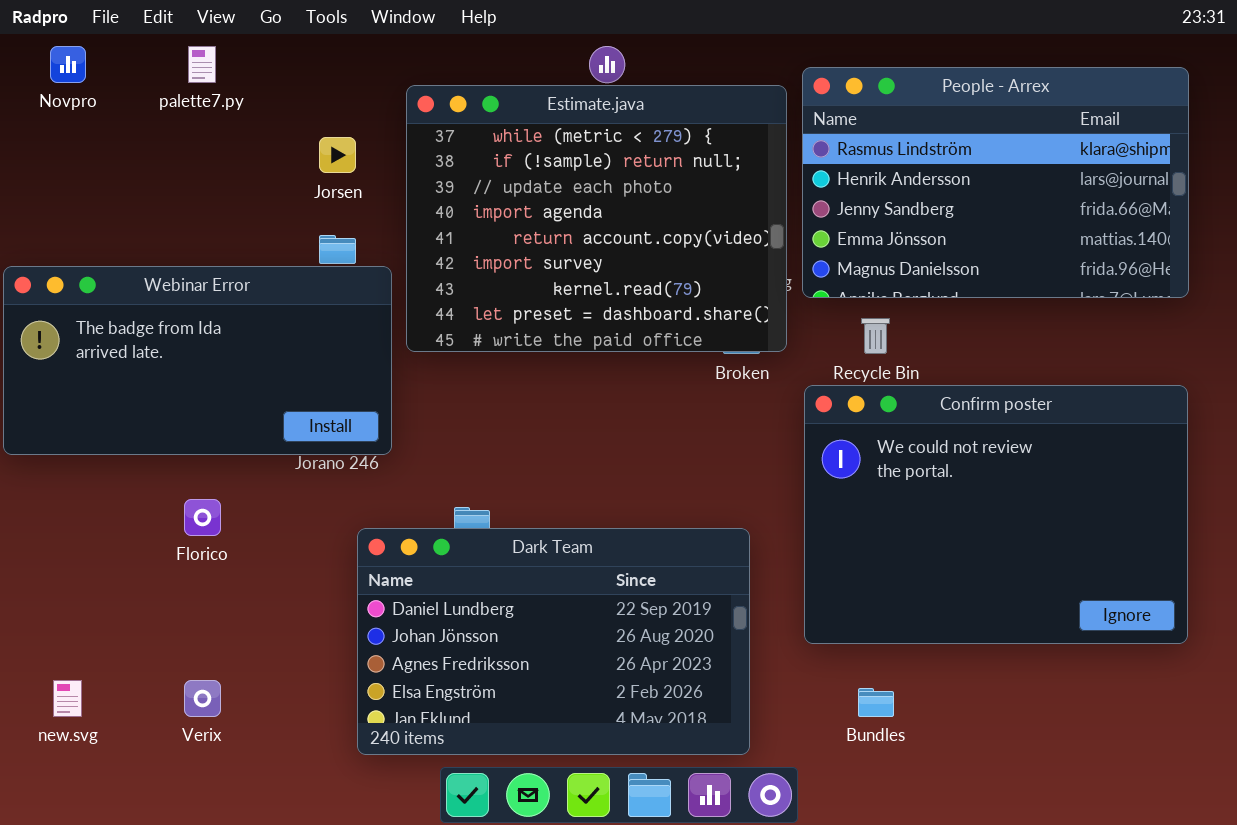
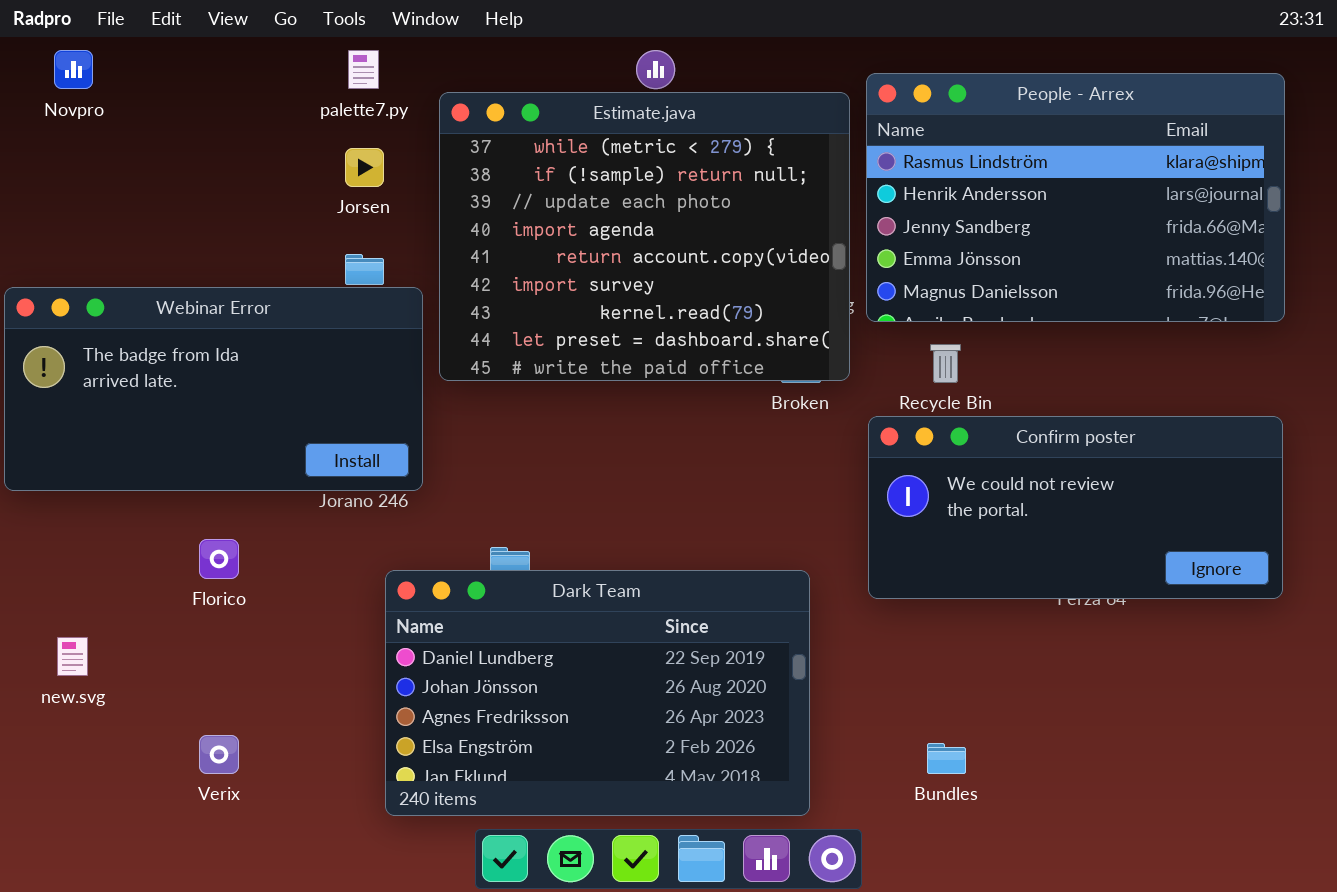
palette7.py: [188,46,216,83] -> [348,50,379,89], moved
Confirm poster: [804,385,1188,644] -> [868,416,1283,599], resized
new.svg: [53,680,82,717] -> [57,637,88,676], moved

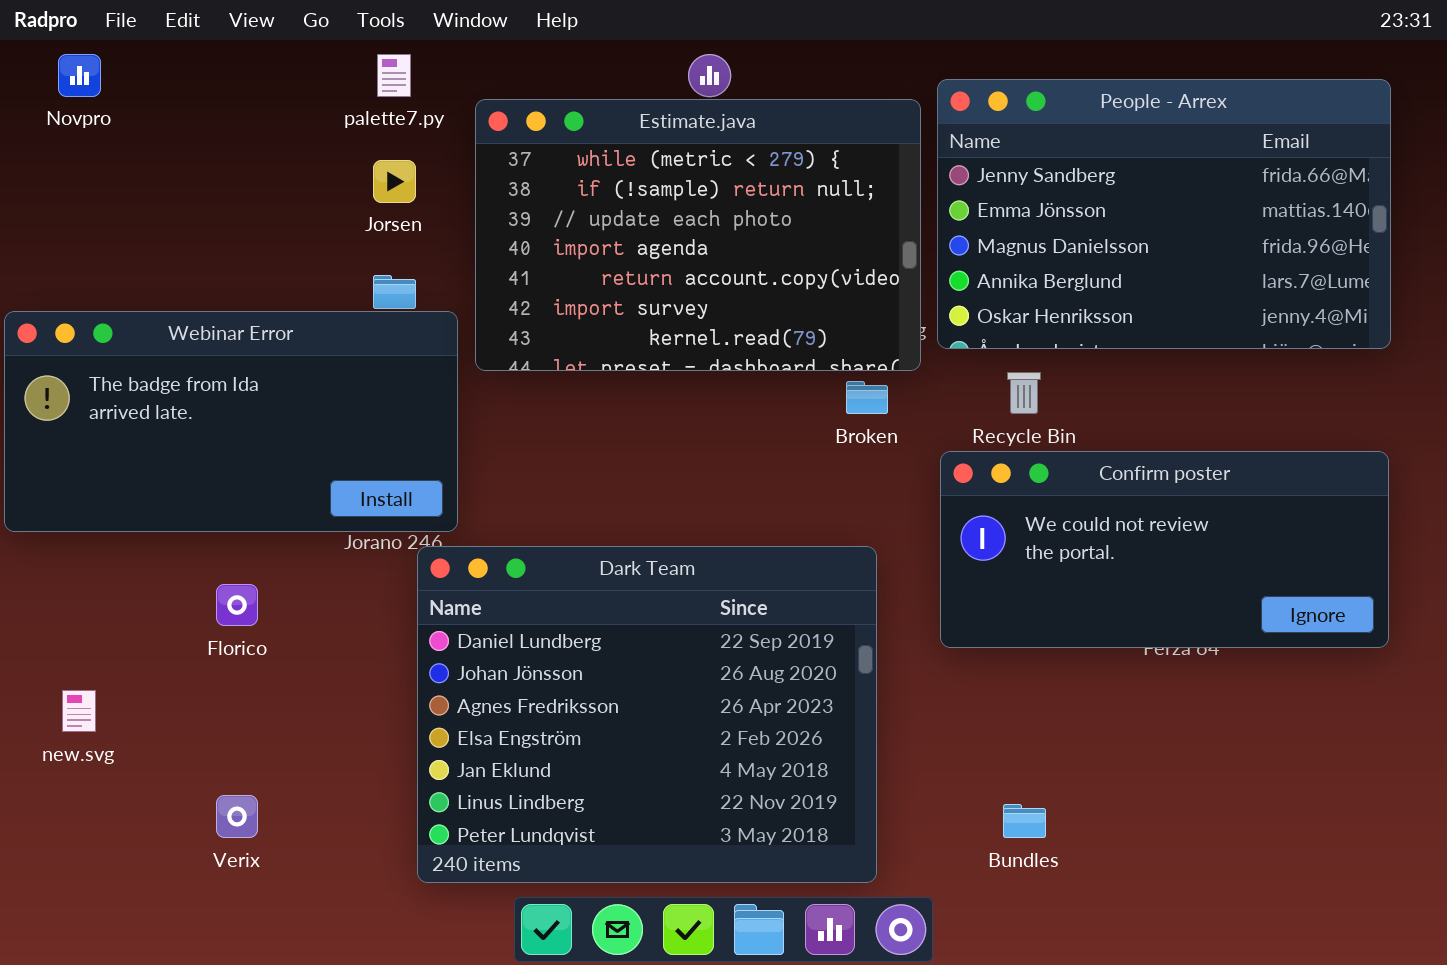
People - Arrex: [866,73,1285,322] -> [937,79,1391,349], scrolled down 2 rows
Estimate.java: [439,92,850,381] -> [475,99,921,371], resized
Dark Team: [385,570,810,816] -> [417,546,877,883], resized

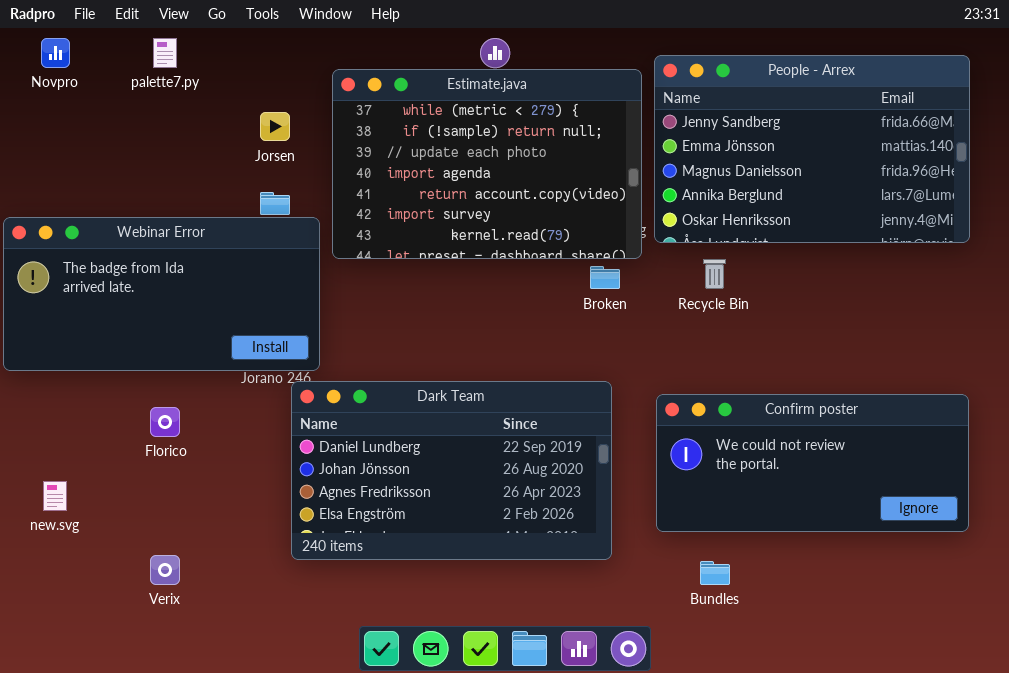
palette7.py: [377,54,411,97] -> [153,38,177,68], moved
Confirm poster: [940,451,1389,648] -> [656,394,969,532], moved
Dark Team: [417,546,877,883] -> [291,381,612,560], resized

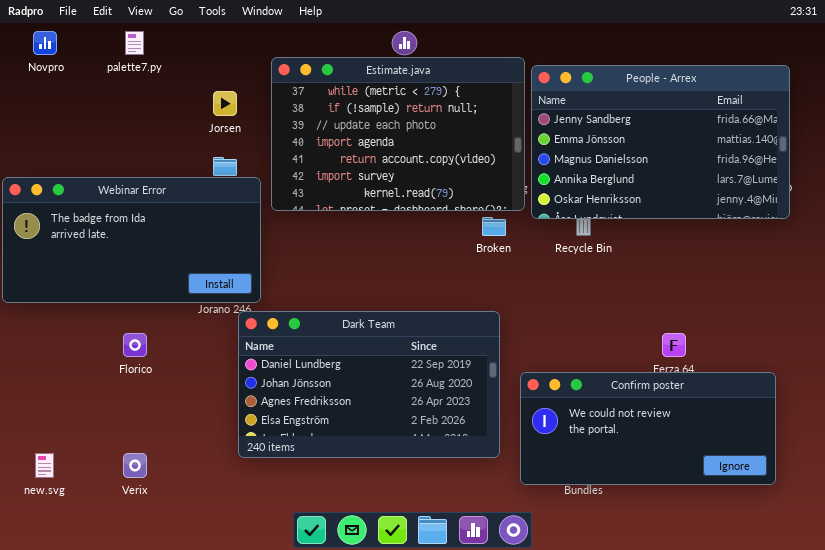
People - Arrex: [654,55,970,243] -> [531,65,790,219], moved
Confirm poster: [656,394,969,532] -> [520,372,776,485], moved
new.svg: [43,481,67,511] -> [35,453,54,478], moved

